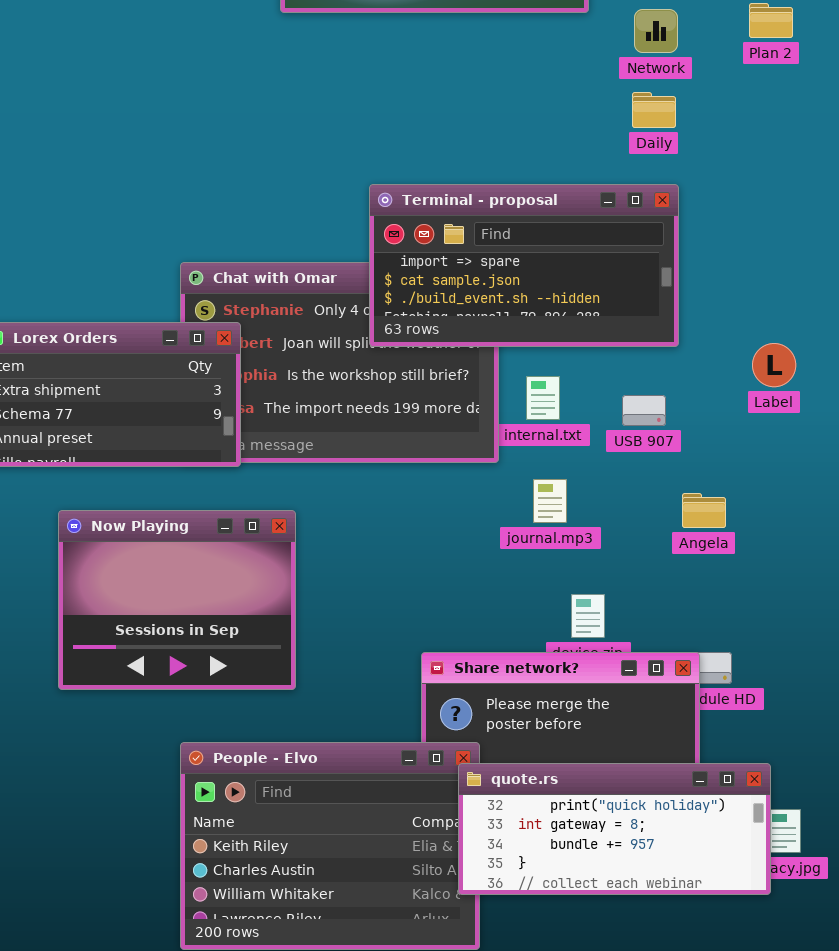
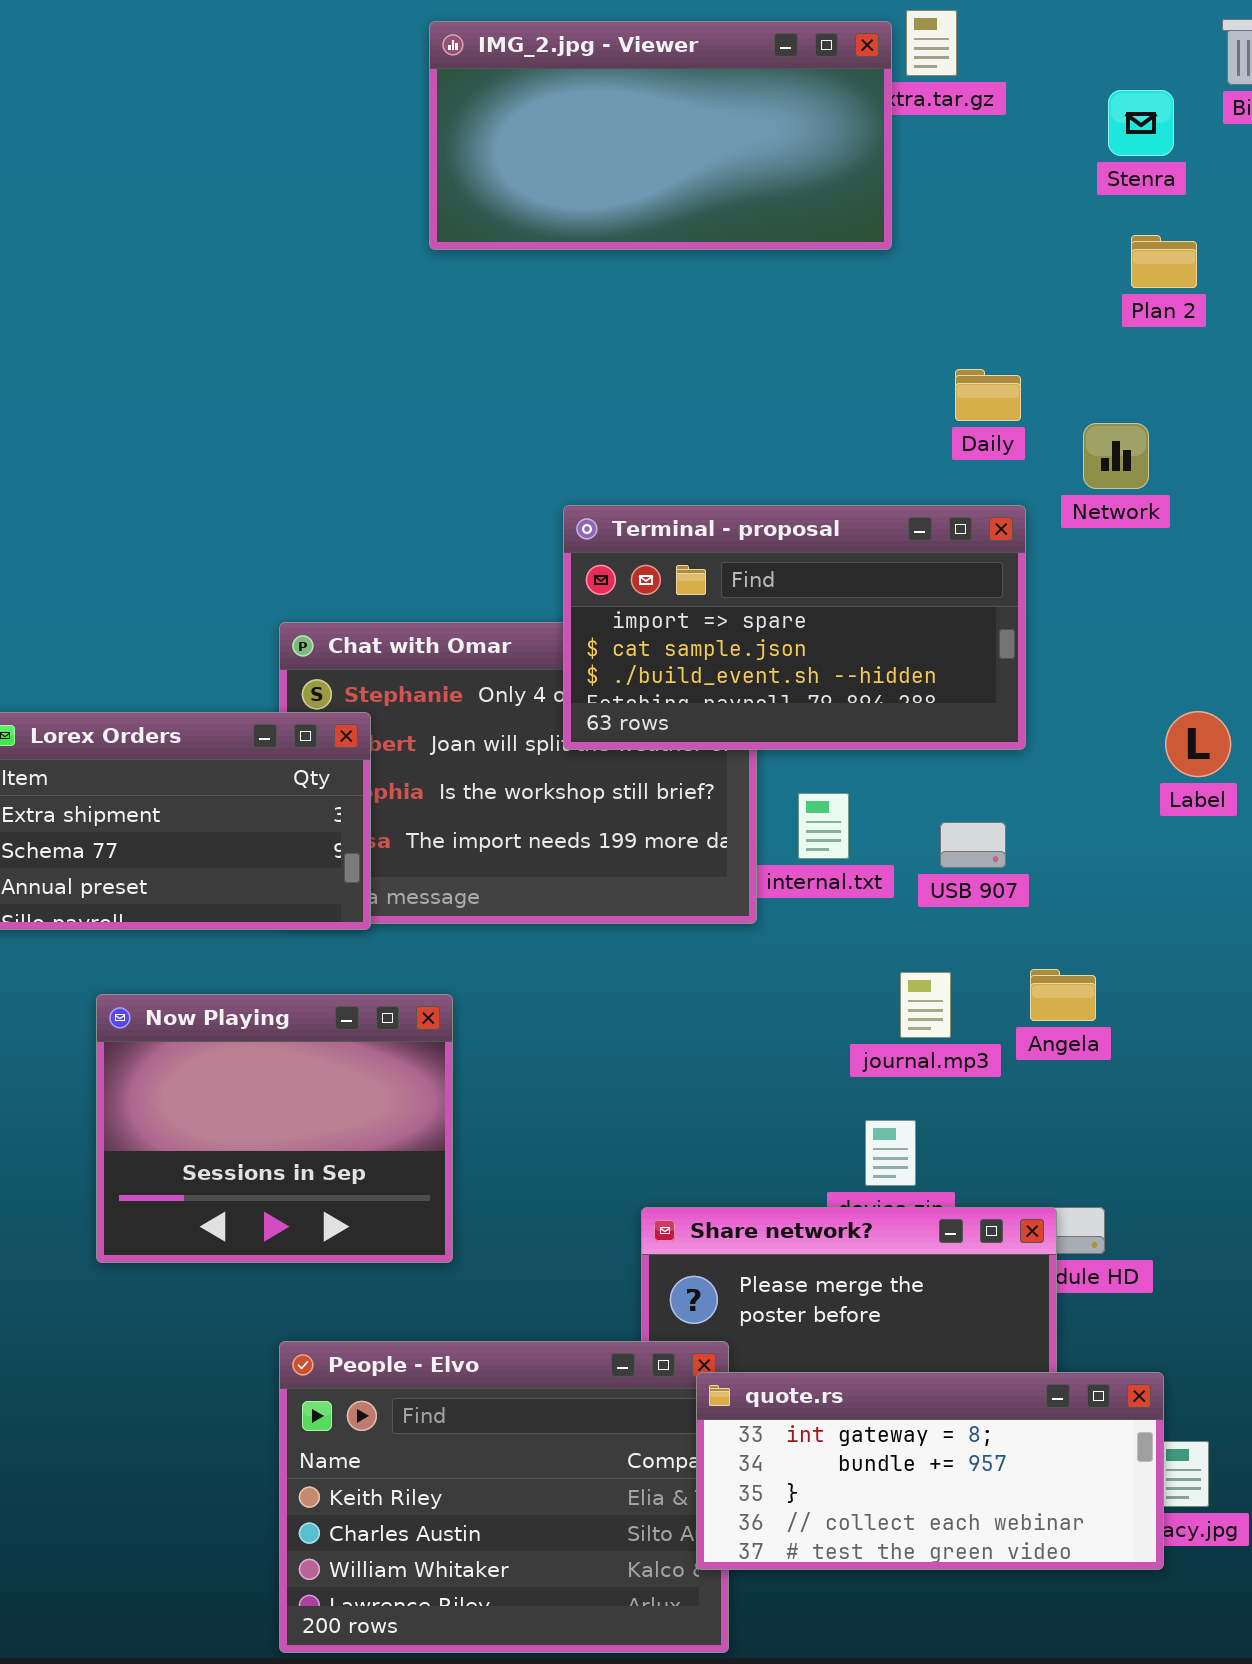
Network: [634,9,678,53] -> [1083,423,1149,489], moved
Label: [752,343,796,387] -> [1165,711,1231,777], moved
journal.mp3: [533,479,567,523] -> [900,972,951,1038], moved
quote.rs: [458,763,771,895] -> [696,1372,1164,1570], scrolled down 1 row

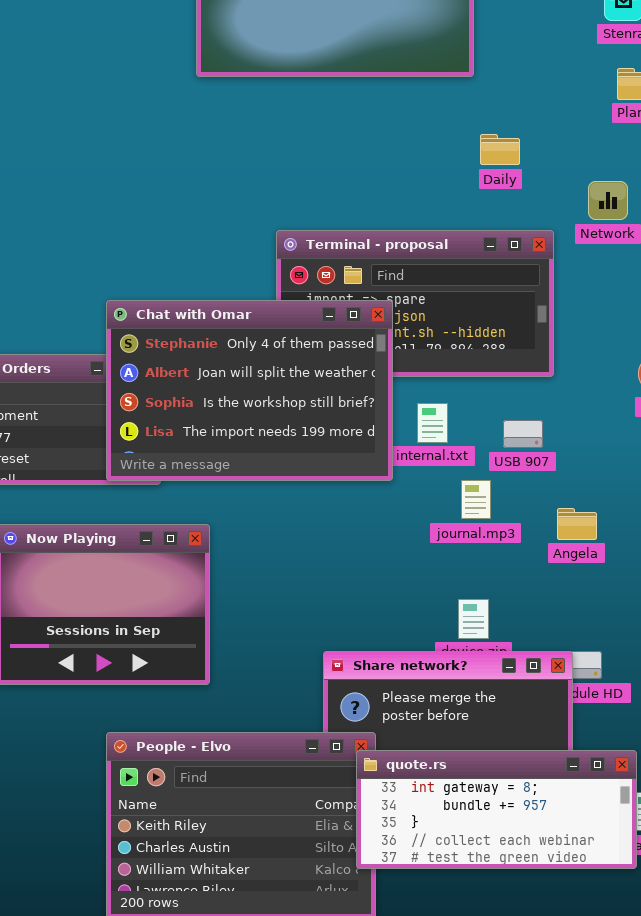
Daily: [955,369,1021,421] -> [480,134,520,165], moved
Chat with Omar: [279,622,757,924] -> [106,300,393,481], raised
journal.mp3: [900,972,951,1038] -> [461,480,491,519], moved

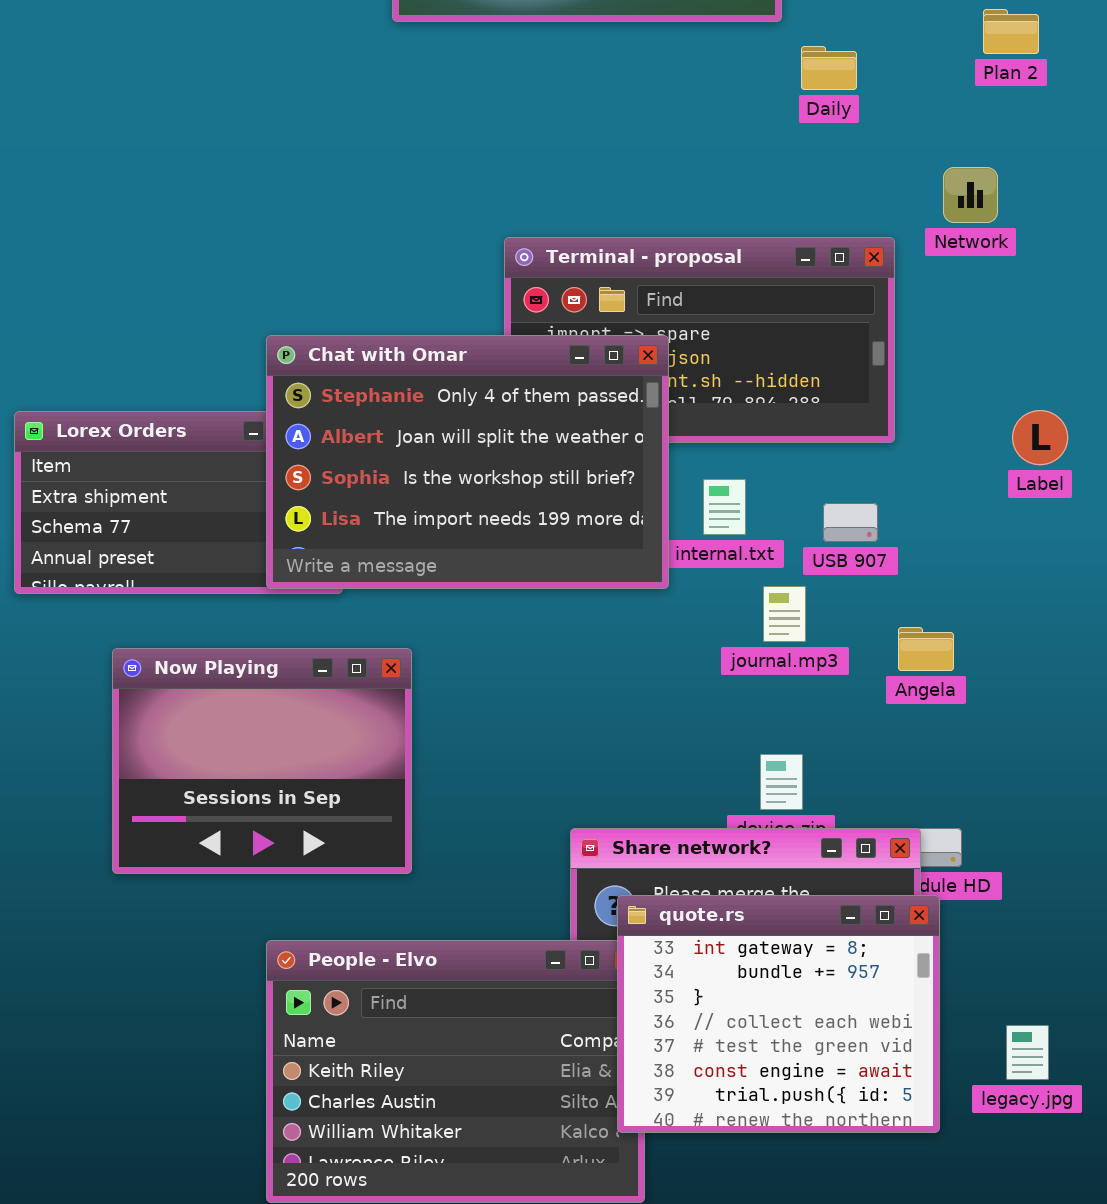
Daily: [480,134,520,165] -> [801,46,857,90], moved
quote.rs: [356,750,637,869] -> [617,895,940,1133], resized

